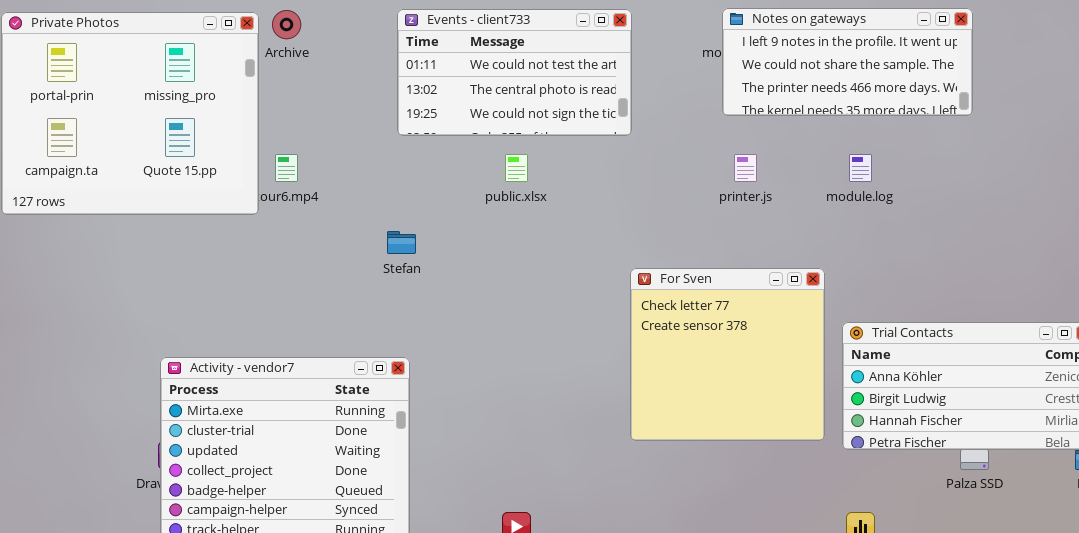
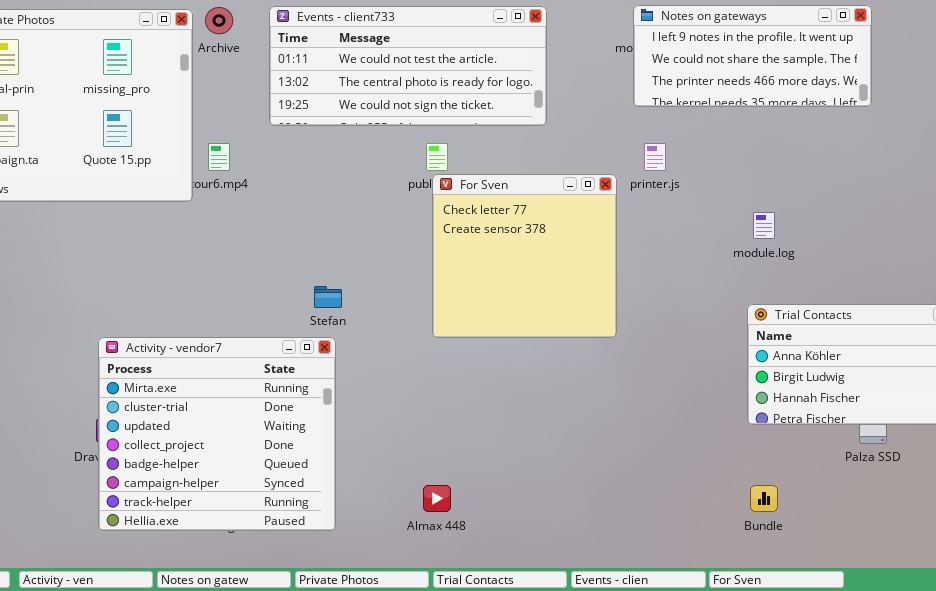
Events - client733: [397,9,632,136] -> [269,6,547,126], resized
module.log: [849,154,872,182] -> [753,212,775,239], moved
Stefan: [387,231,416,254] -> [314,286,342,308], moved
For Sven: [630,268,825,441] -> [432,174,617,338], moved

